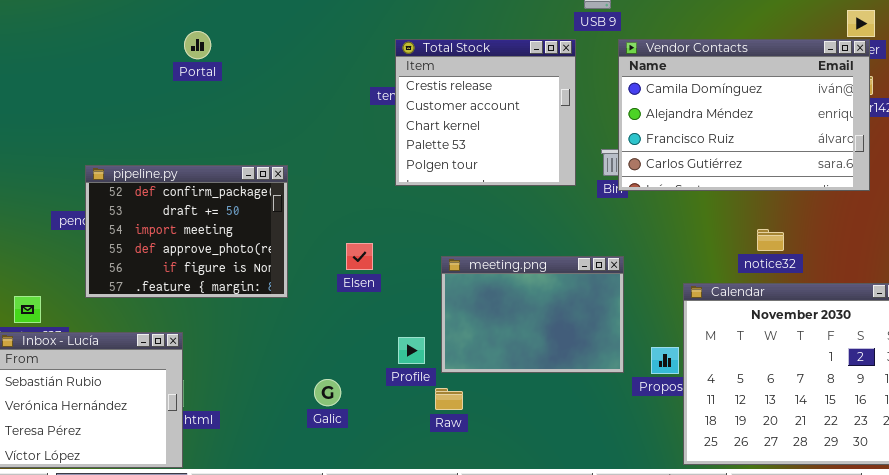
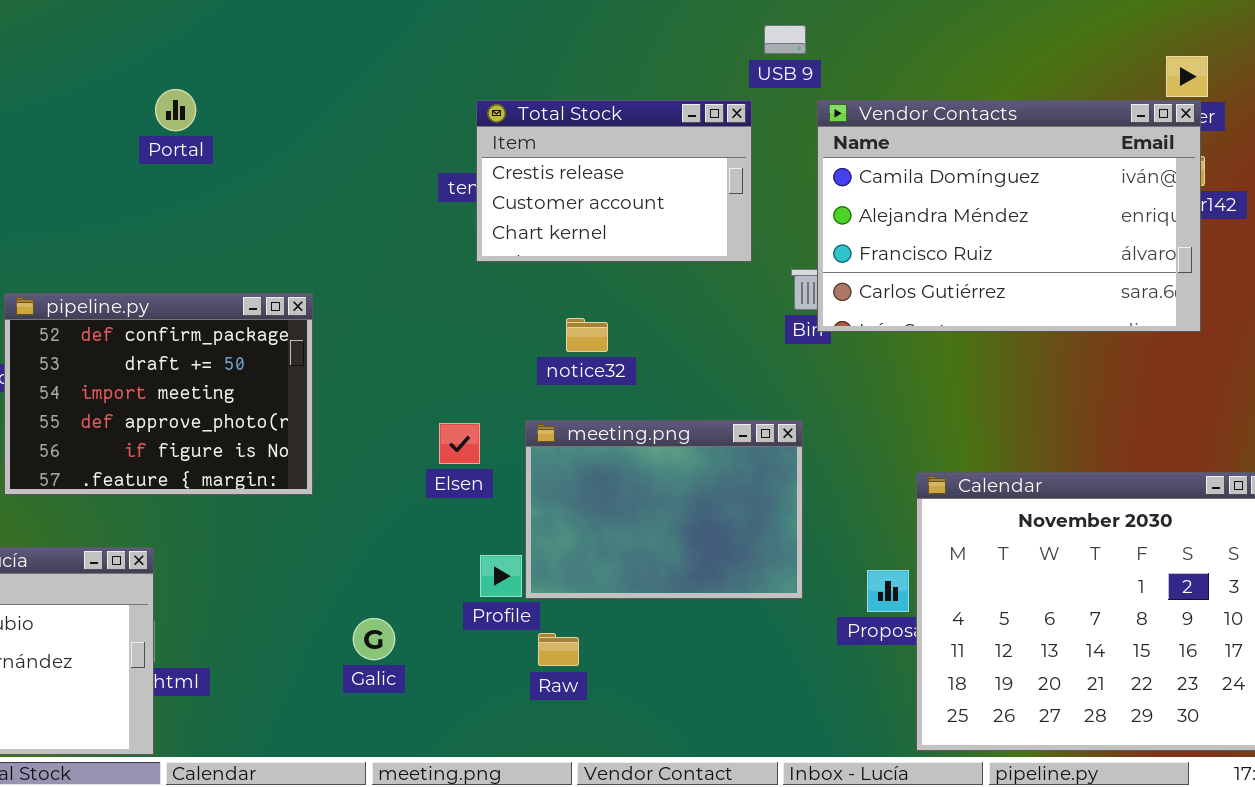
Total Stock: [395,39,576,186] -> [476,100,752,262], resized
notice32: [757,229,784,251] -> [566,318,608,352], moved
Elsen: [346,243,373,270] -> [439,423,480,464], moved
meeting.png: [441,256,624,373] -> [525,420,803,599], moved

